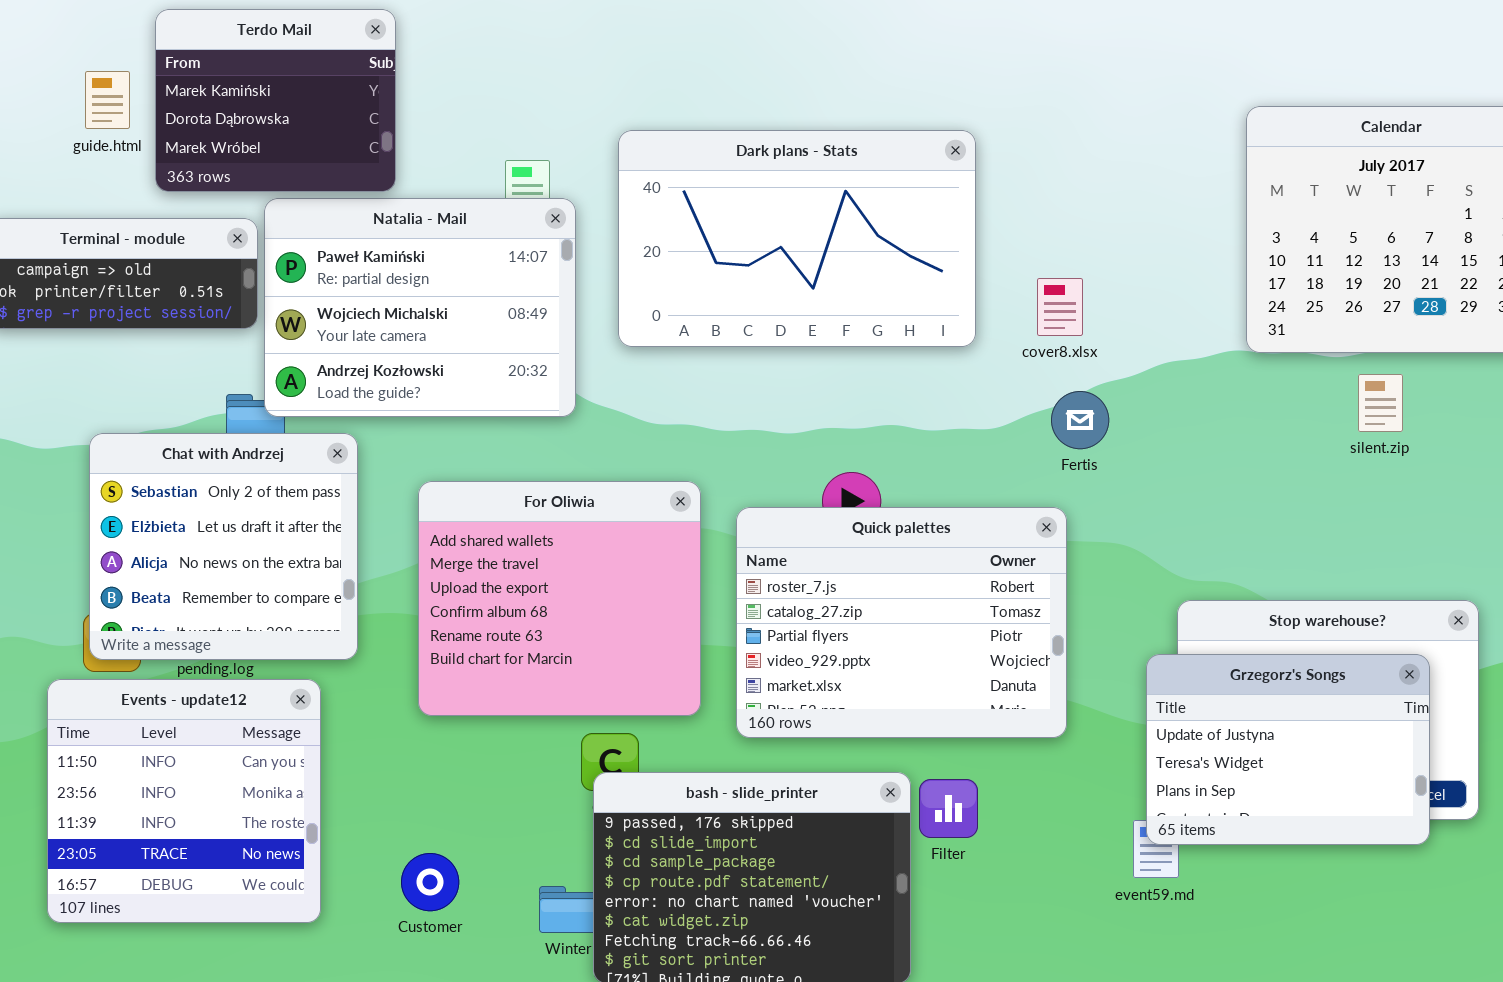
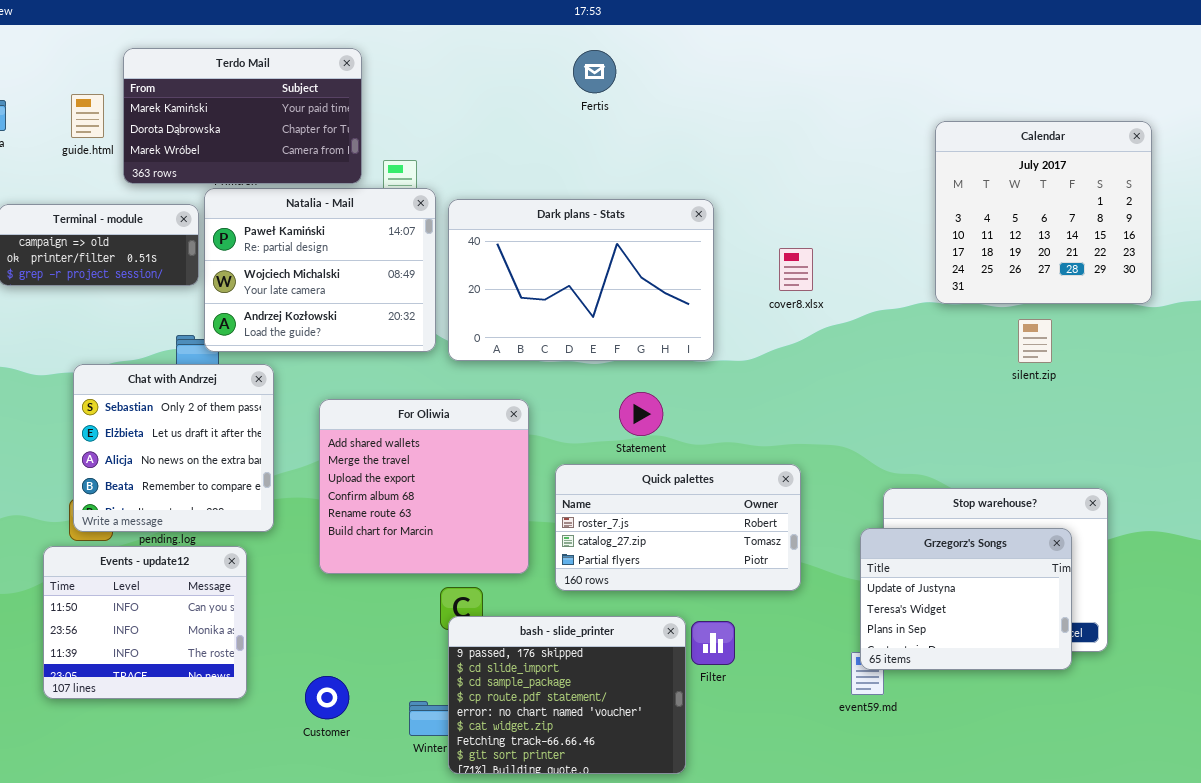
Terdo Mail: [155,9,396,192] -> [123,48,362,184], resized
Dark plans - Stats: [618,130,976,347] -> [448,199,714,361], moved
Fertis: [1051,391,1109,449] -> [573,50,616,93], moved
Quick palettes: [736,507,1067,738] -> [555,464,801,591], resized
Events - update12: [47,679,321,923] -> [43,546,247,699], resized

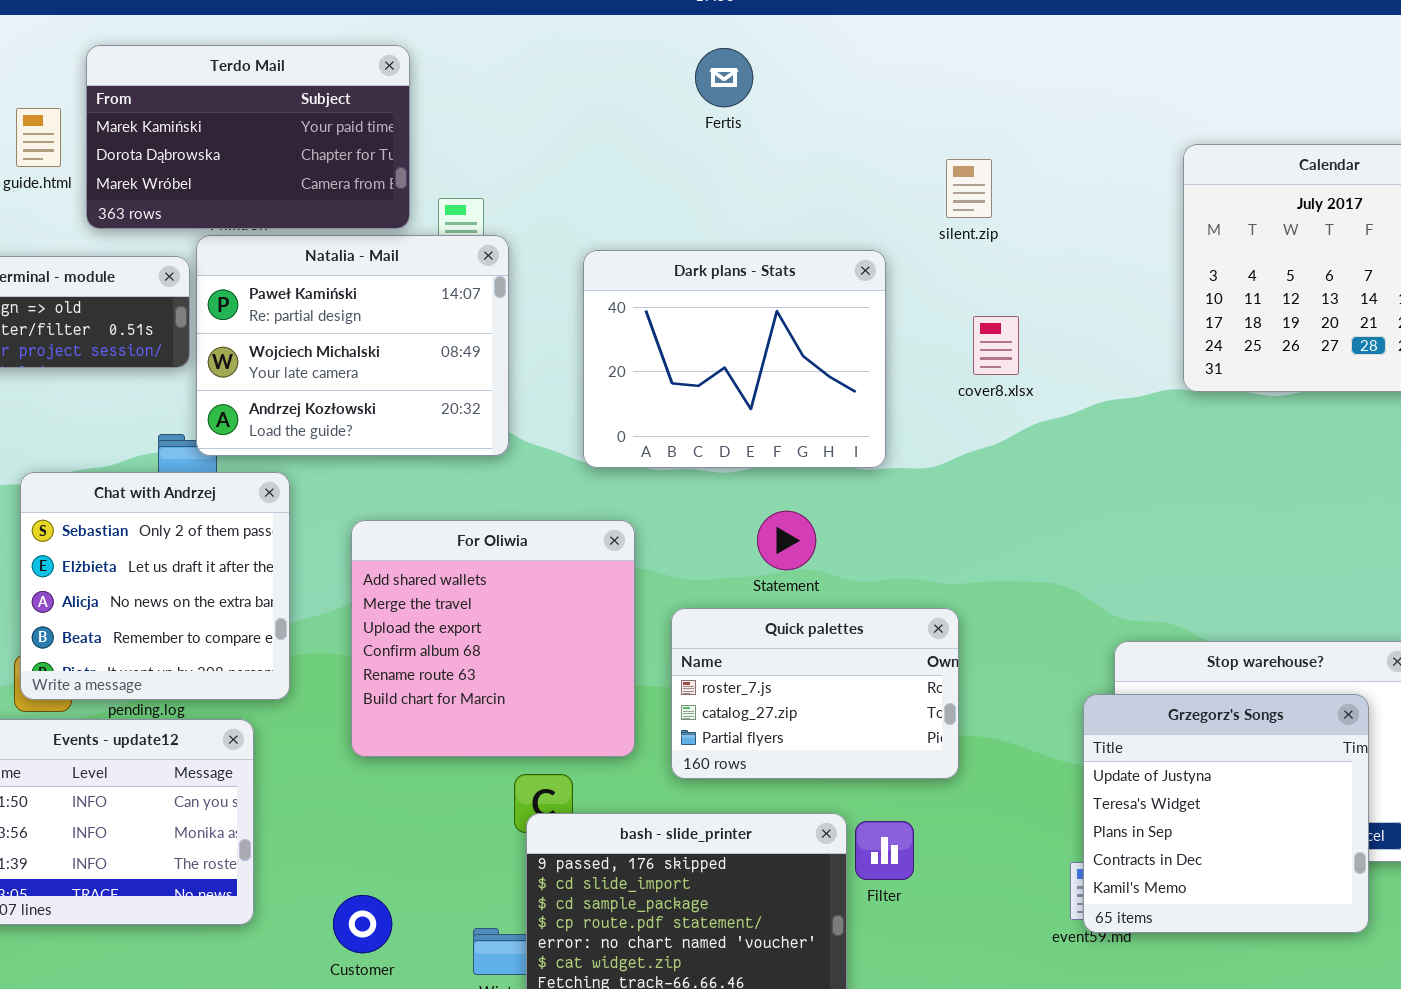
Dark plans - Stats: [448,199,714,361] -> [583,250,886,468], resized
silent.zip: [1018,319,1052,363] -> [946,159,992,218], moved
Quick palettes: [555,464,801,591] -> [671,608,959,779], resized
Grzegorz's Songs: [860,528,1072,670] -> [1083,694,1369,933], resized

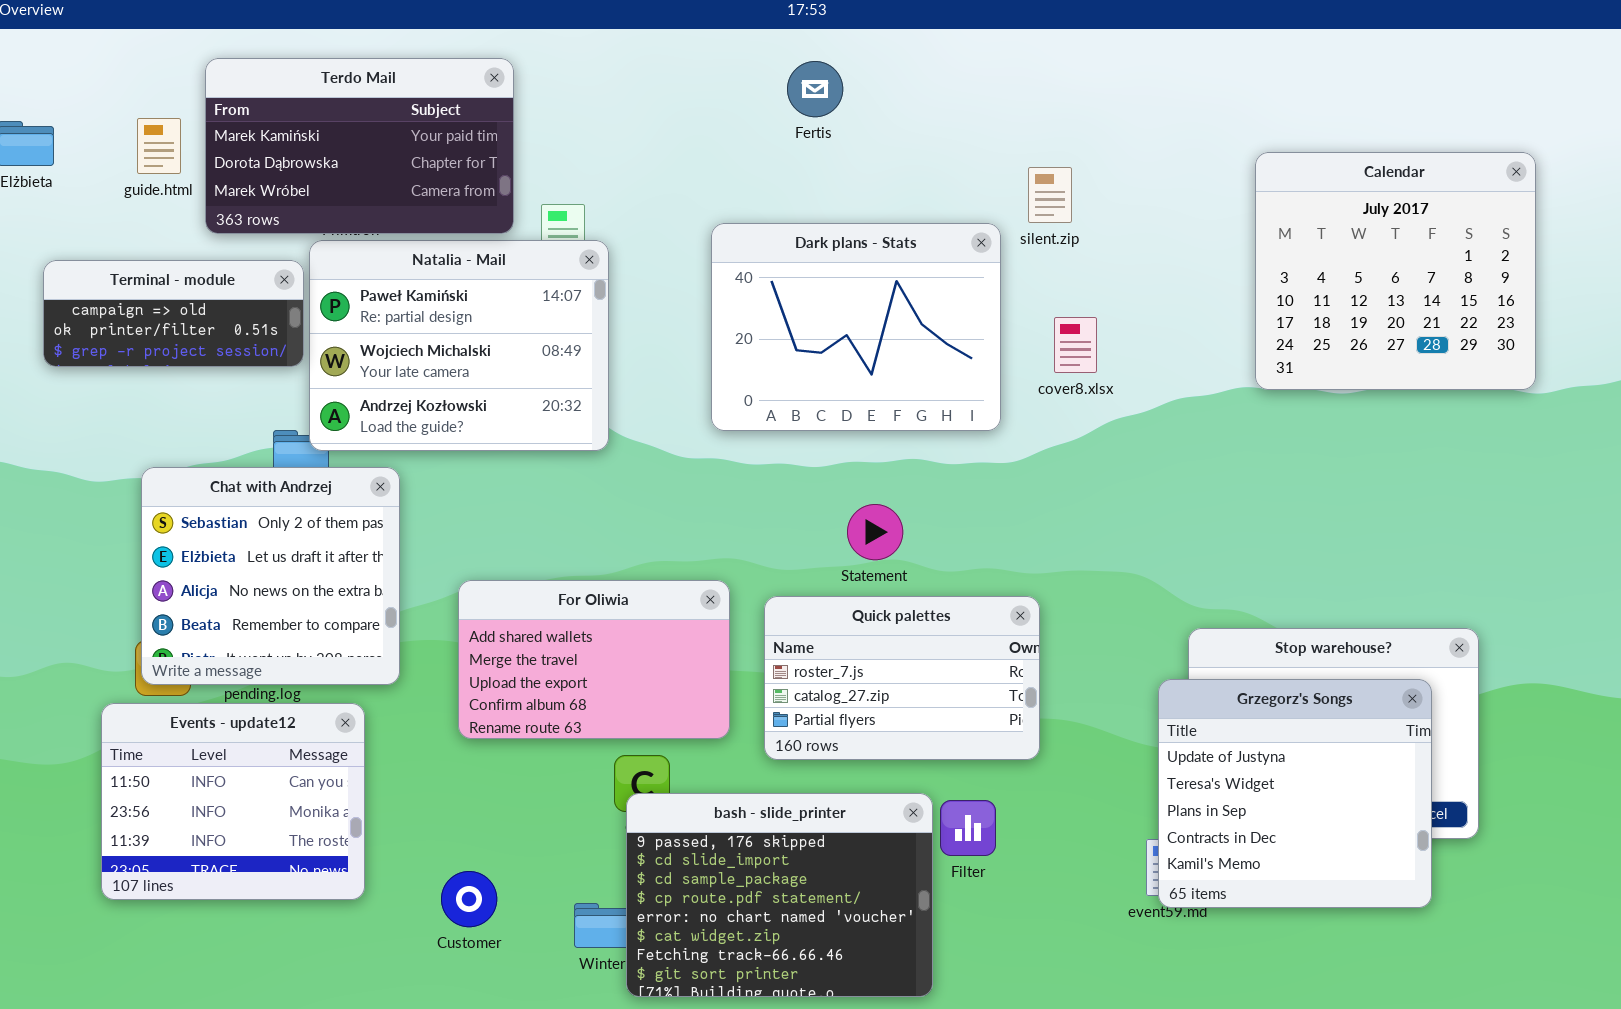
Dark plans - Stats: [583,250,886,468] -> [711,223,1001,431], moved
For Oliwia: [351,520,635,757] -> [458,580,730,739], resized

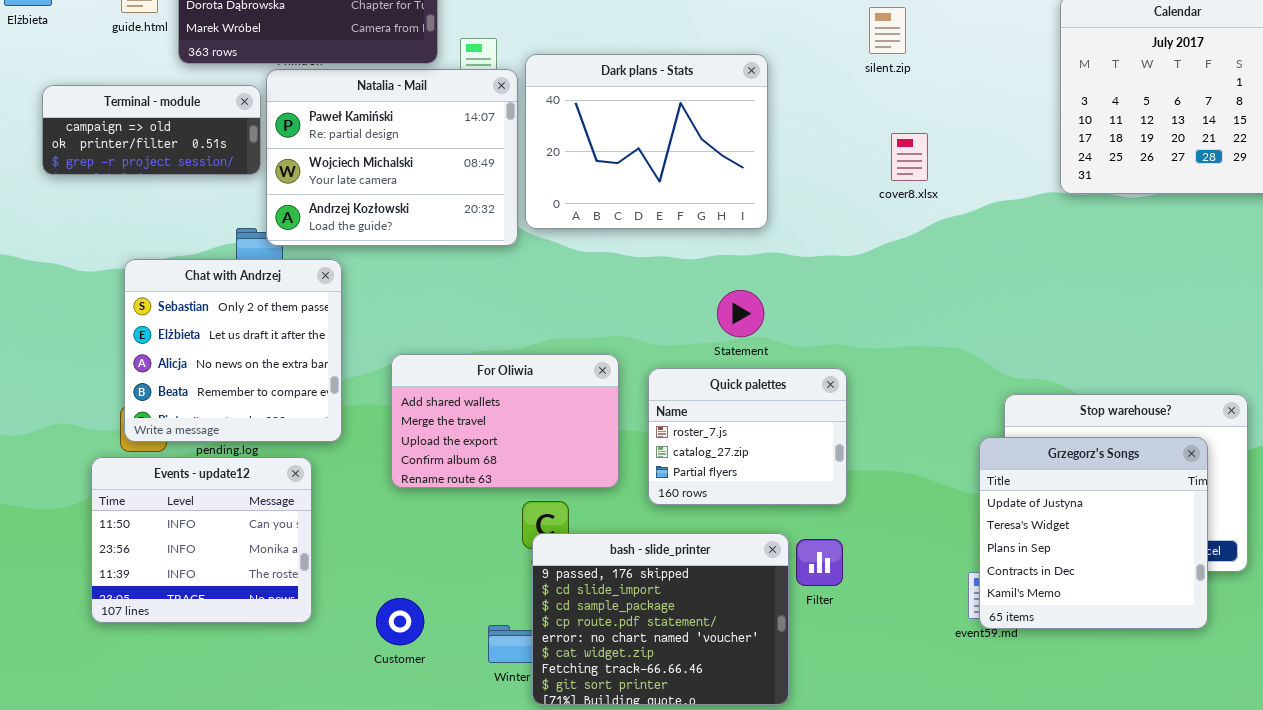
Dark plans - Stats: [711,223,1001,431] -> [525,54,768,229], moved
Quick palettes: [764,596,1040,760] -> [648,368,847,505], resized

